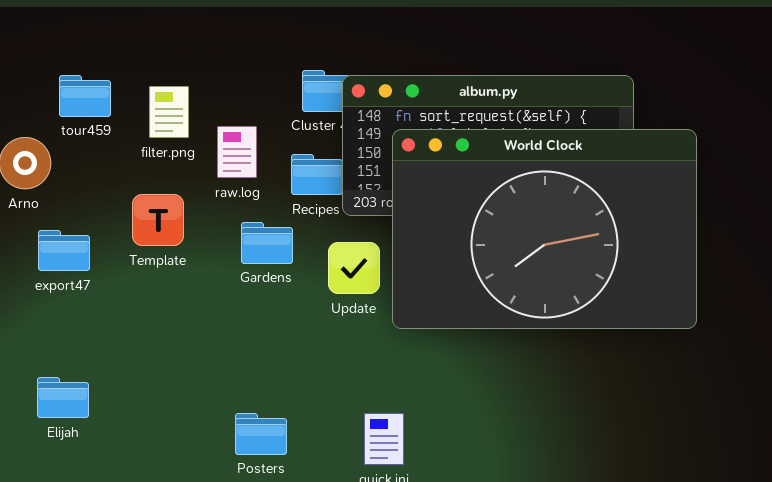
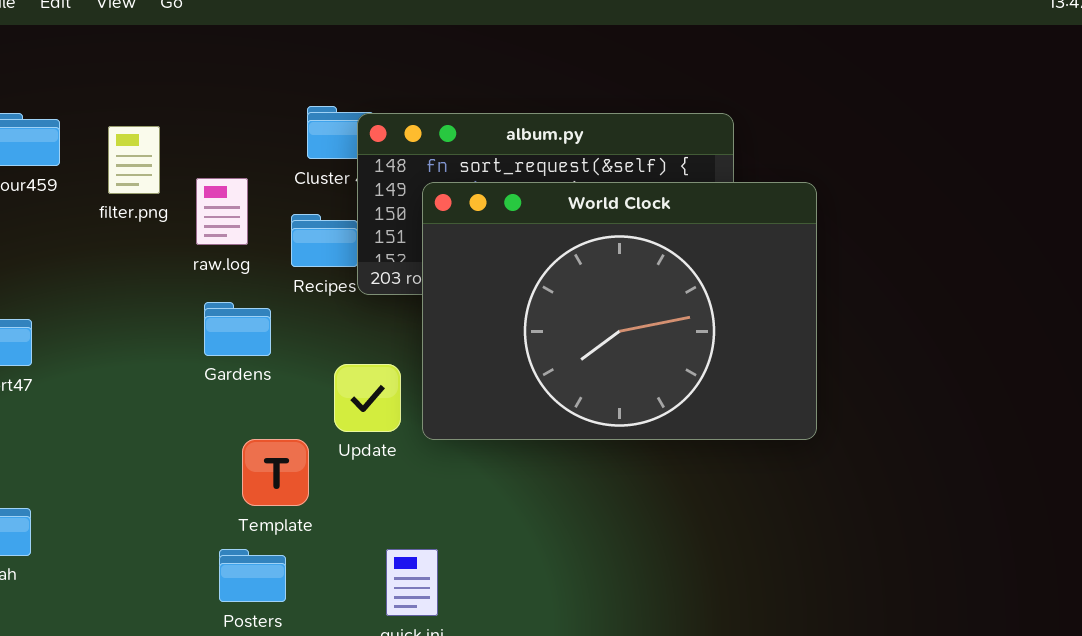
Template: [132,194,184,246] -> [242,439,309,506], moved
Gardens: [241,222,293,264] -> [204,302,271,356], moved
Update: [328,242,380,294] -> [334,364,401,432], moved

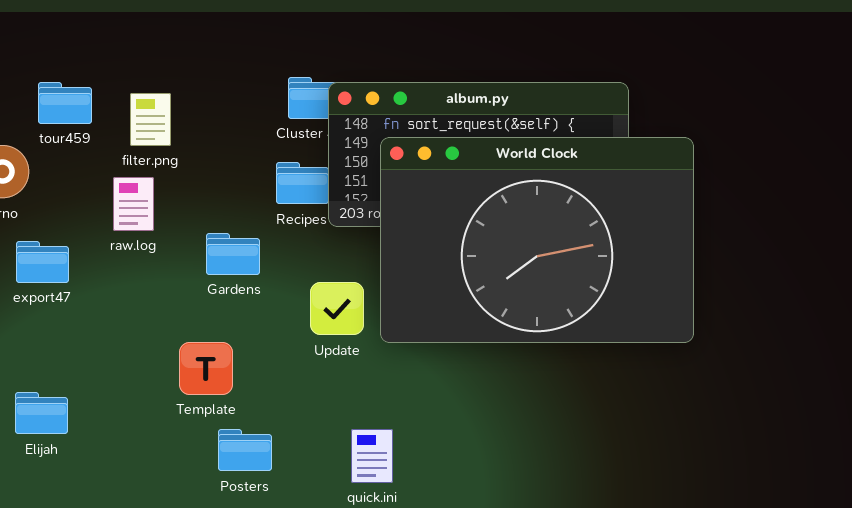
raw.log: [196,178,248,245] -> [113,177,154,231], moved
Template: [242,439,309,506] -> [179,342,233,395], moved

